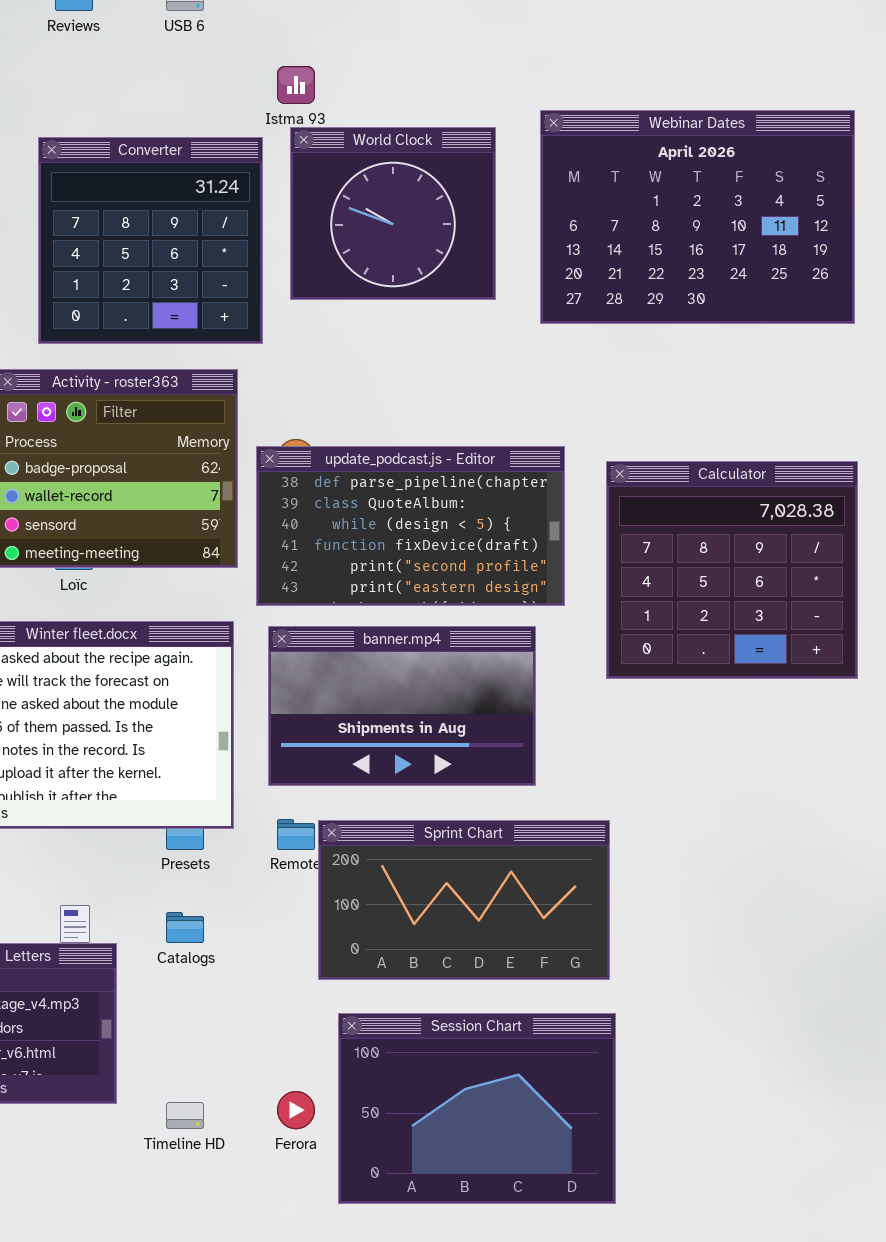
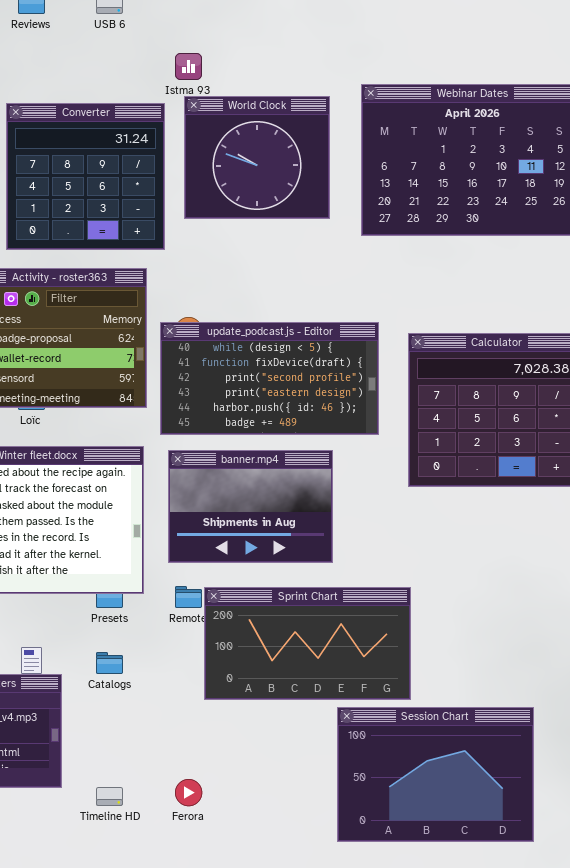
update_podcast.js - Editor: [256,446,565,606] -> [160,322,379,435], scrolled down 2 rows
banner.mp4: [268,626,536,786] -> [168,450,333,563], resized
Session Chart: [338,1013,616,1204] -> [337,707,534,842], moved

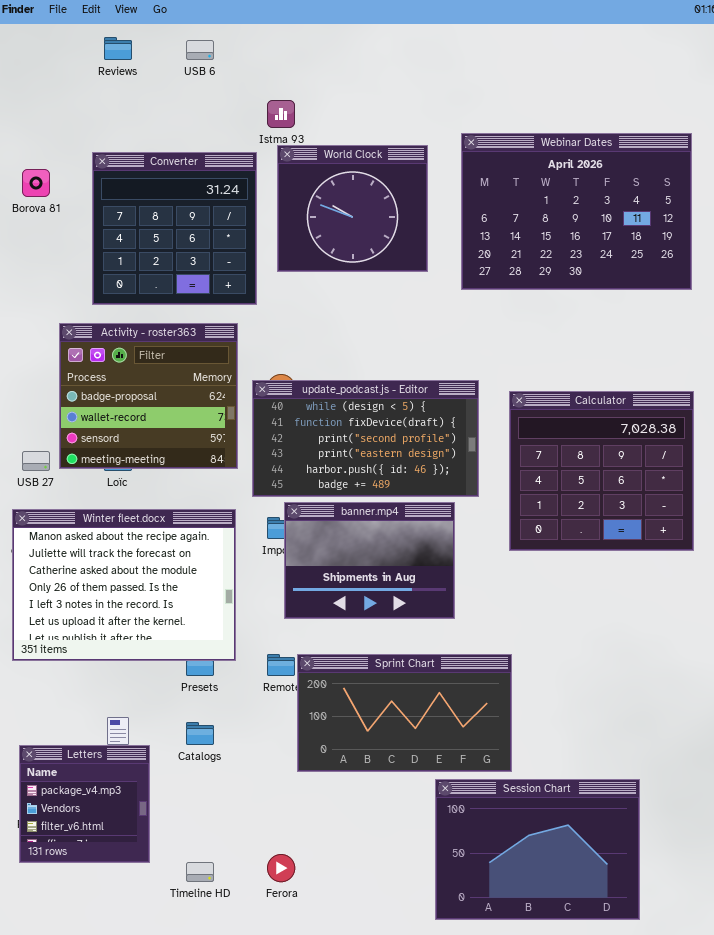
banner.mp4: [168,450,333,563] -> [284,502,455,619], moved

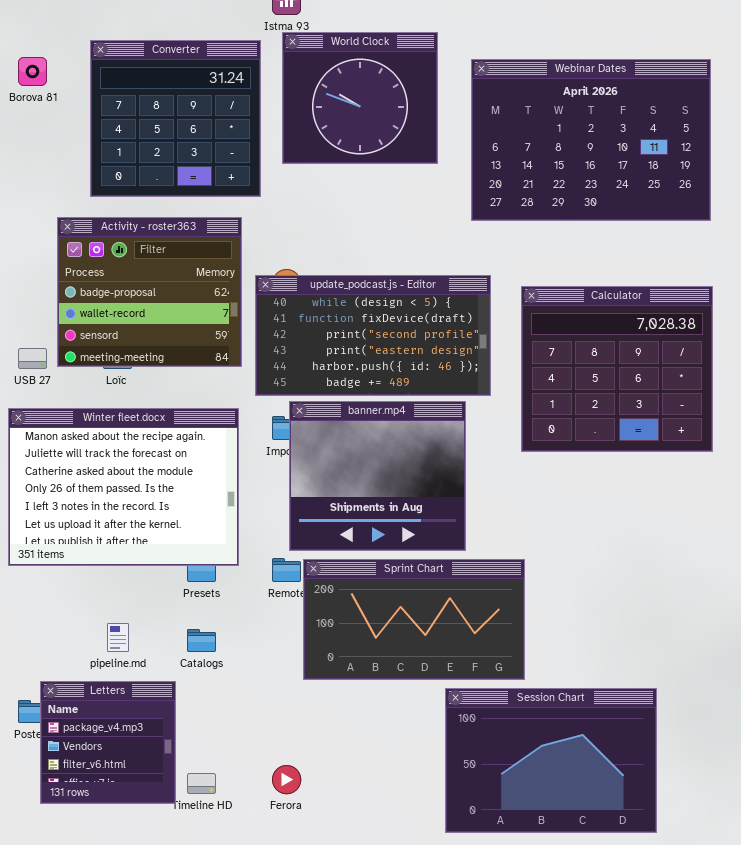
Webinar Dates: [461,133,692,290] -> [471,59,711,221], moved
banner.mp4: [284,502,455,619] -> [289,401,466,551], resized
Letters: [19,745,150,863] -> [40,681,176,804], moved

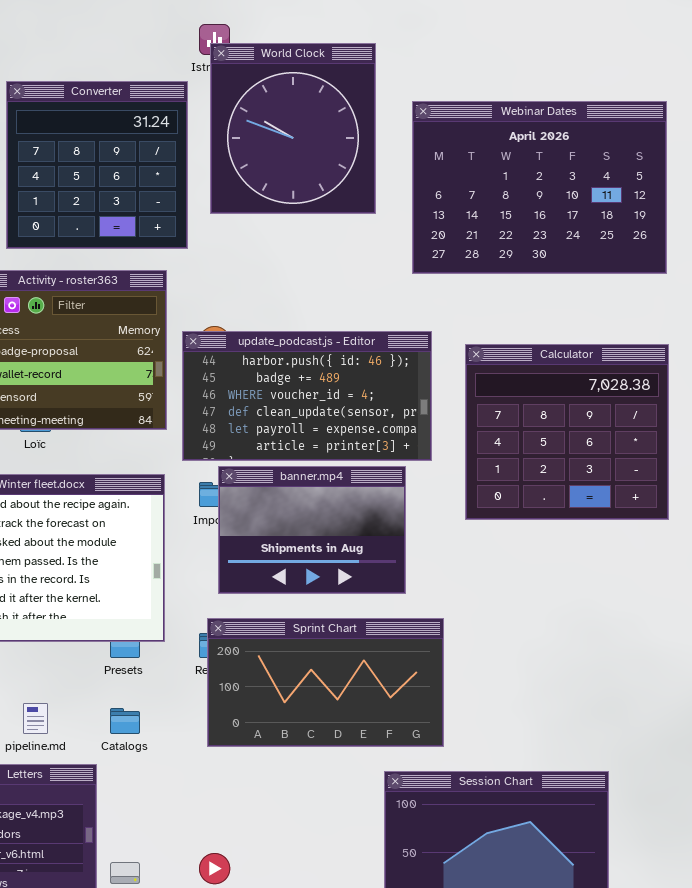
World Clock: [282,32,438,164] -> [210,43,376,214], resized
update_podcast.js - Editor: [255,275,491,396] -> [182,331,432,461], scrolled down 4 rows
banner.mp4: [289,401,466,551] -> [218,466,406,594], resized
Sprint Chart: [303,559,525,680] -> [207,618,444,747], moved

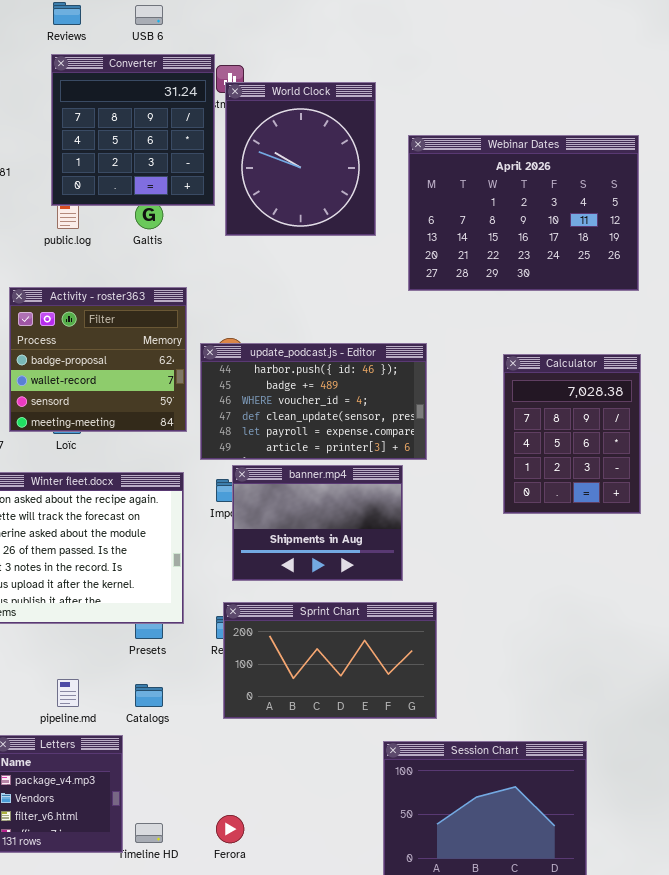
Converter: [6,81,188,249] -> [51,54,215,206], moved
Calculator: [465,344,669,520] -> [503,354,641,514], resized

